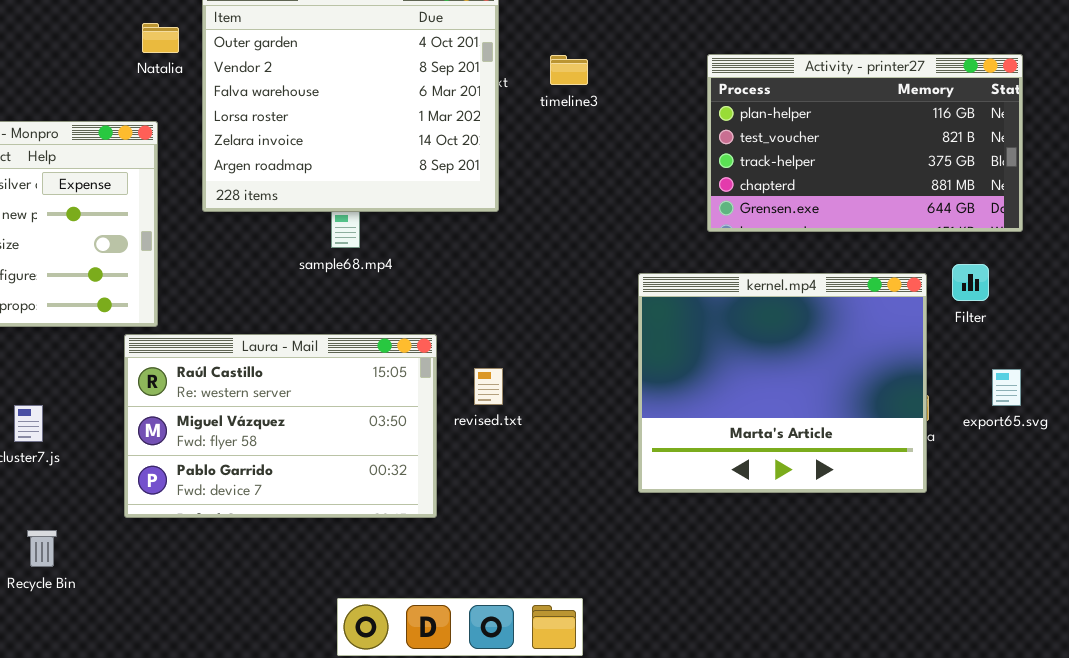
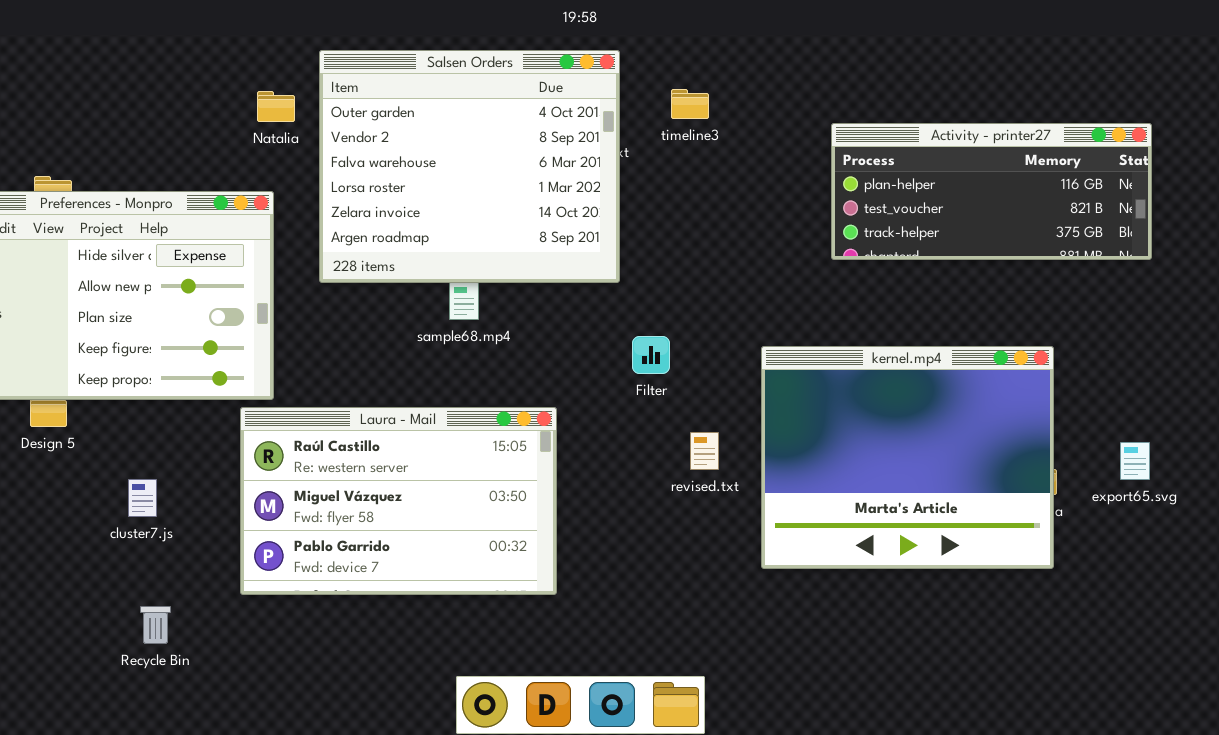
Activity - printer27: [707,54,1023,232] -> [831,123,1152,260], resized
timeline3: [550,55,588,85] -> [671,89,709,119], moved
Filter: [952,264,989,301] -> [632,336,670,374], moved
revised.txt: [474,368,503,405] -> [690,432,719,470], moved

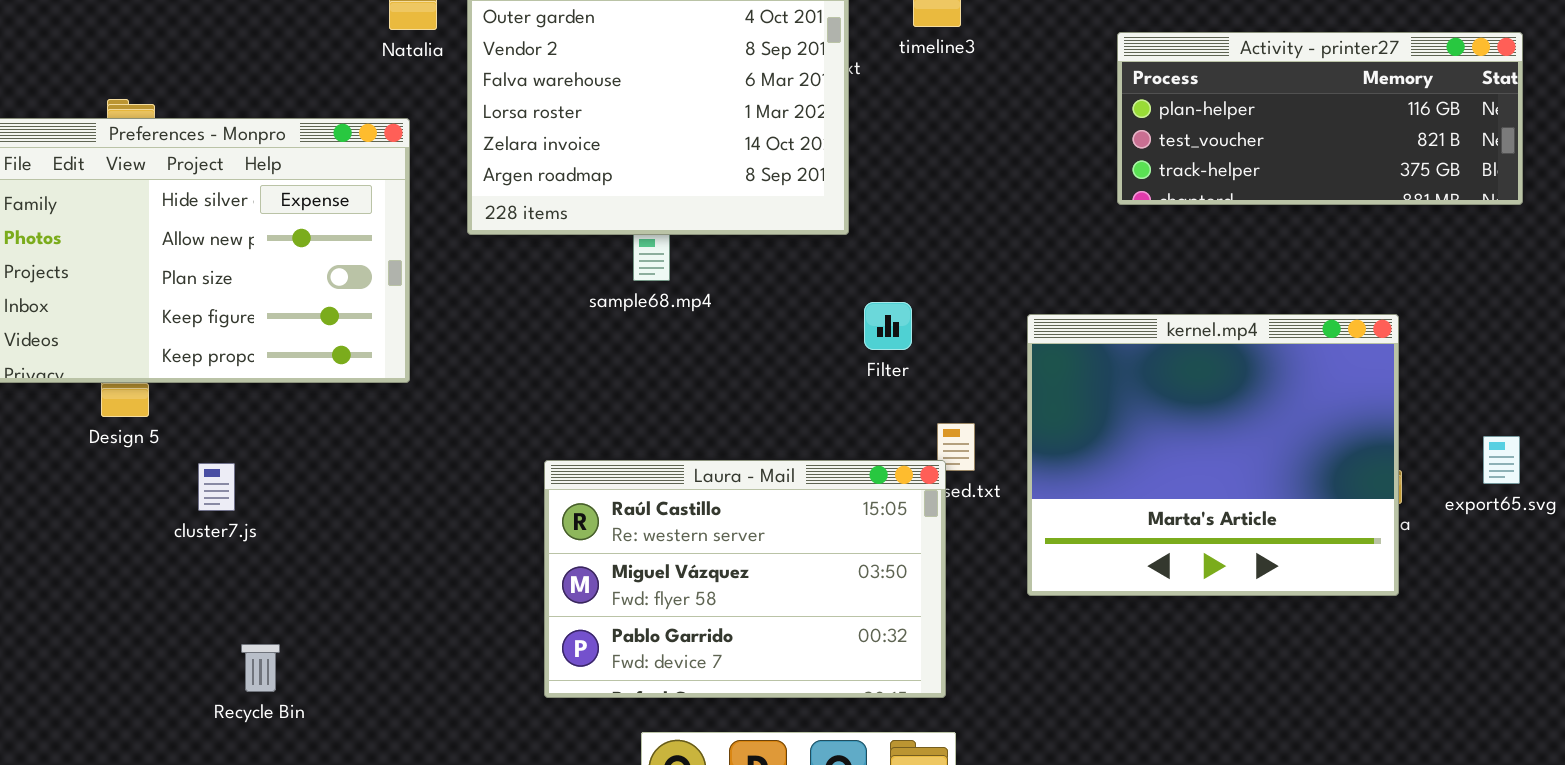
Laura - Mail: [240,407,557,595] -> [544,460,946,698], moved
cluster7.js: [128,479,157,517] -> [198,463,235,511], moved

